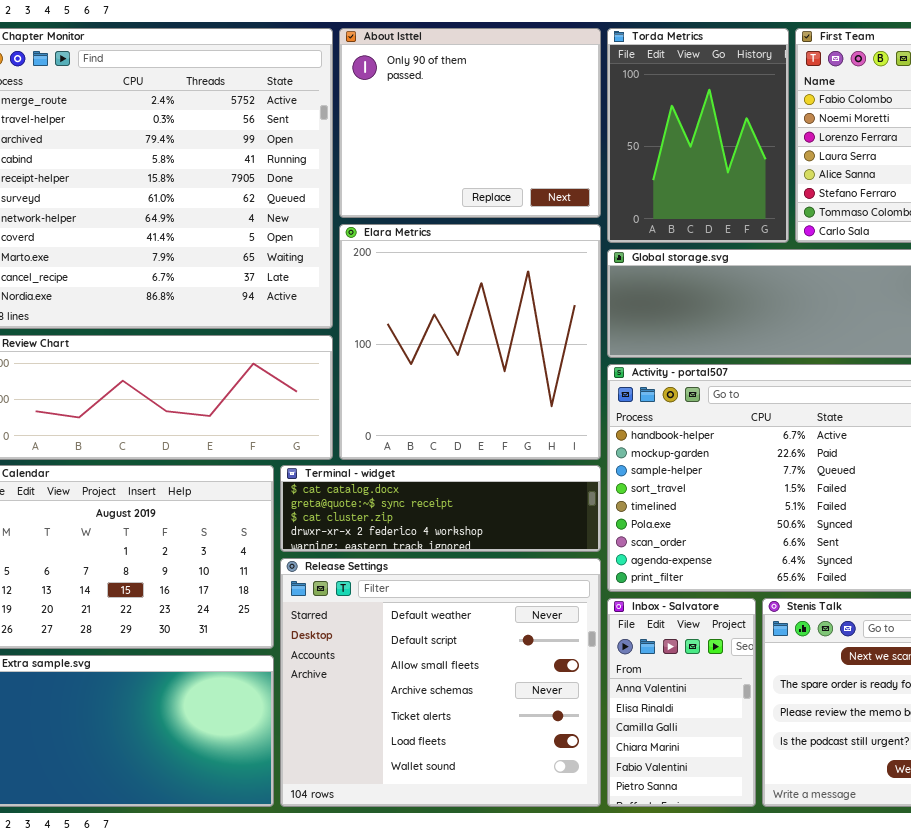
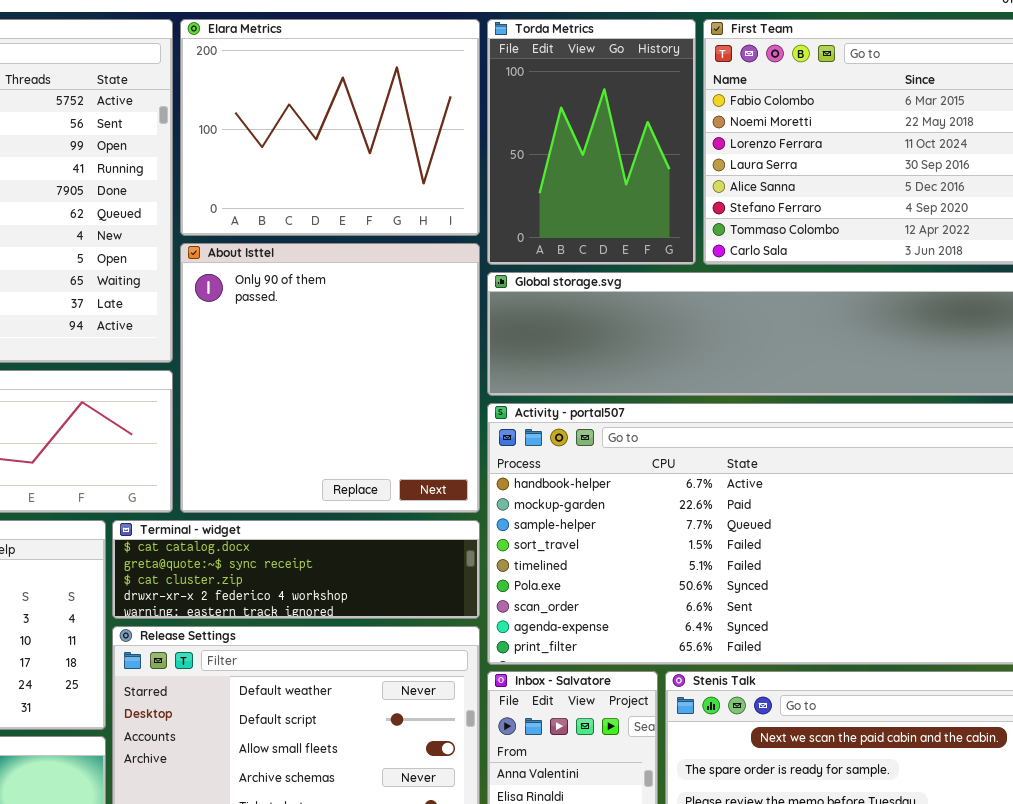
About Isttel: [339,28,601,218] -> [180,243,480,513], moved, resized
Elara Metrics: [339,224,601,460] -> [180,19,480,236], moved, resized

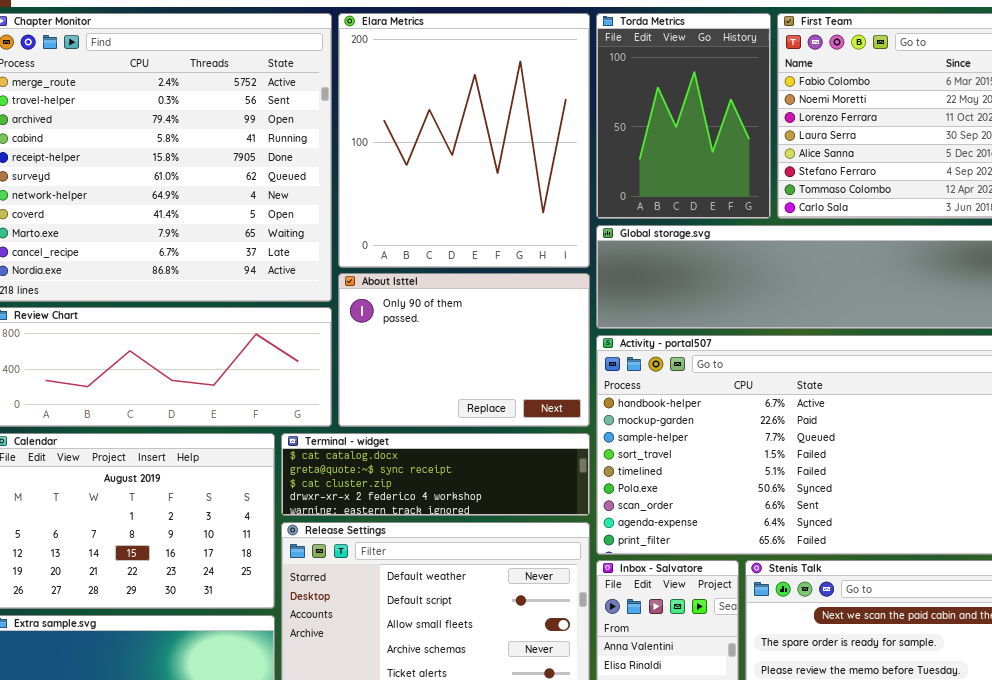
Elara Metrics: [180,19,480,236] -> [338,13,590,268], resized
About Isttel: [180,243,480,513] -> [338,273,590,427], resized

